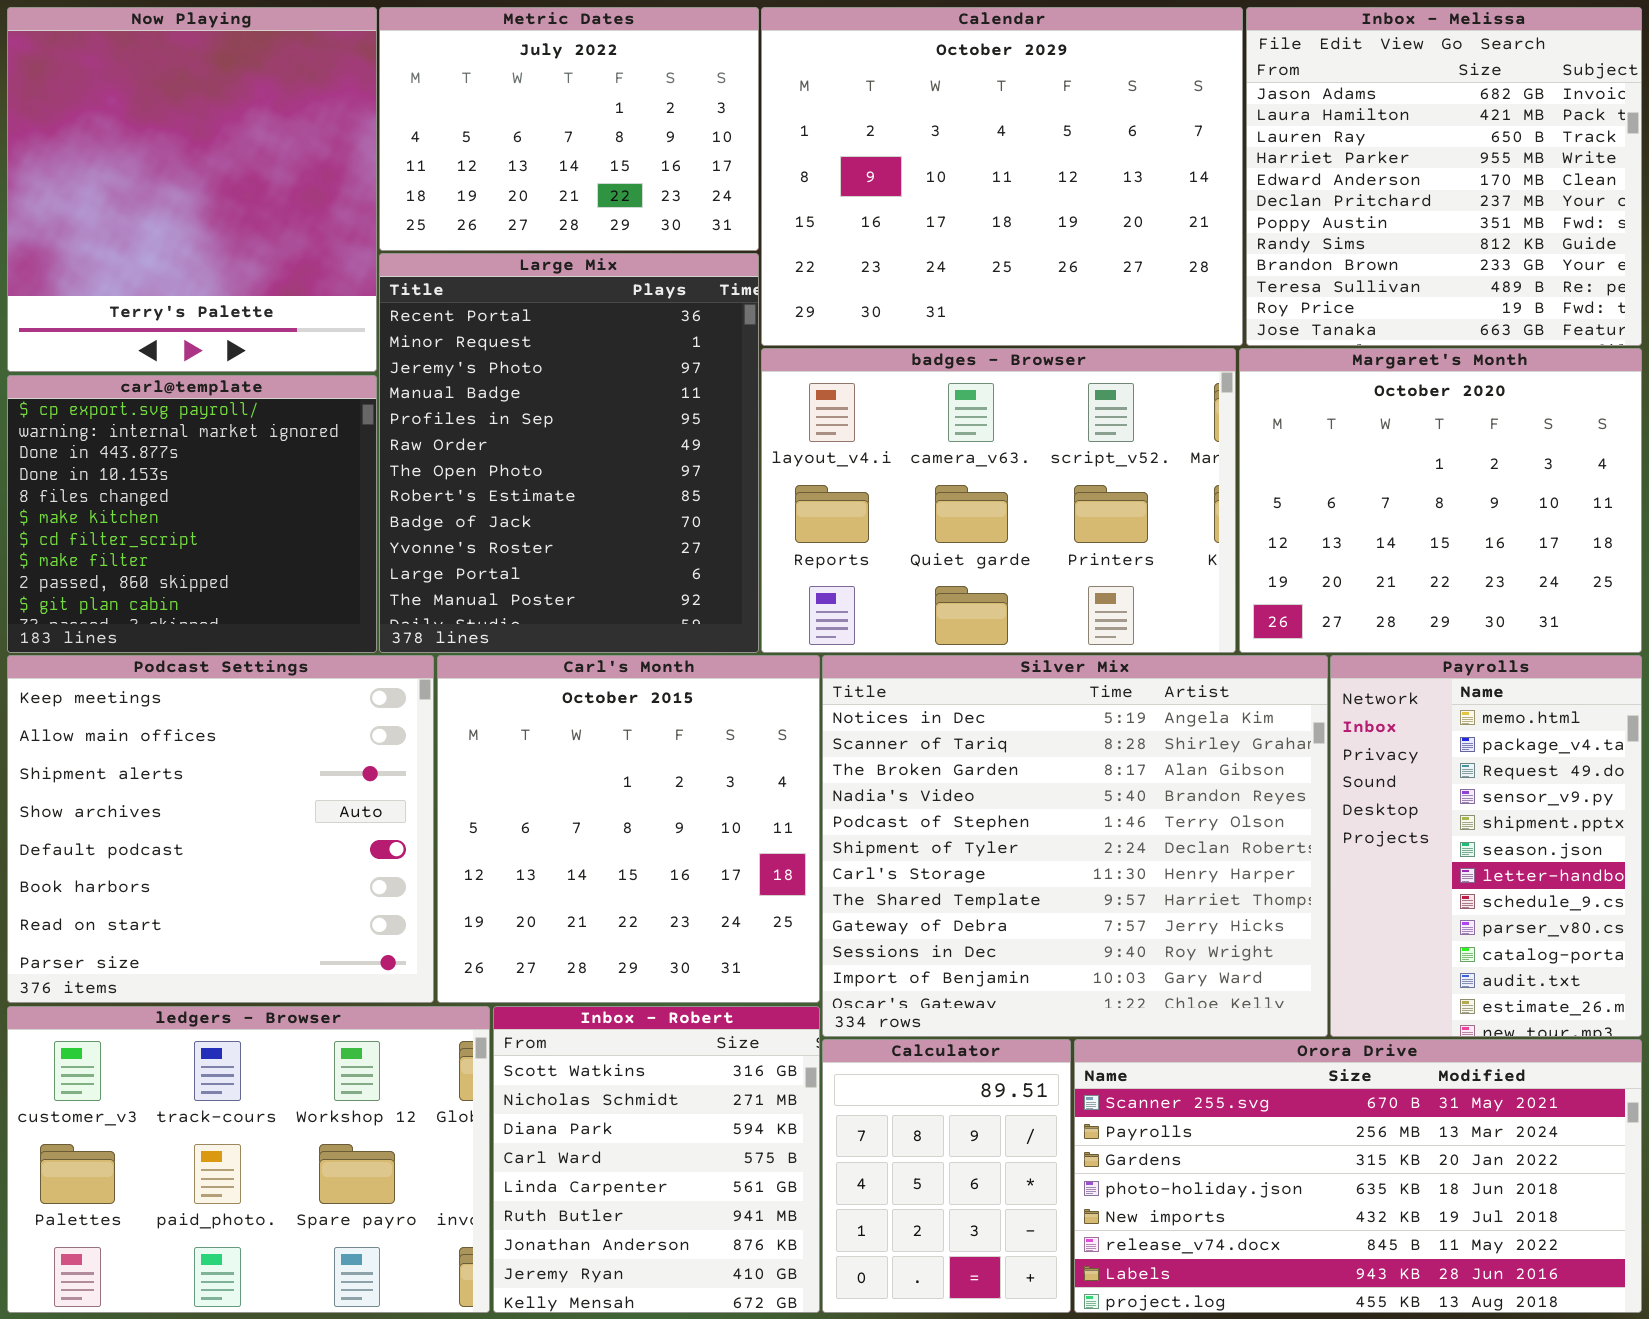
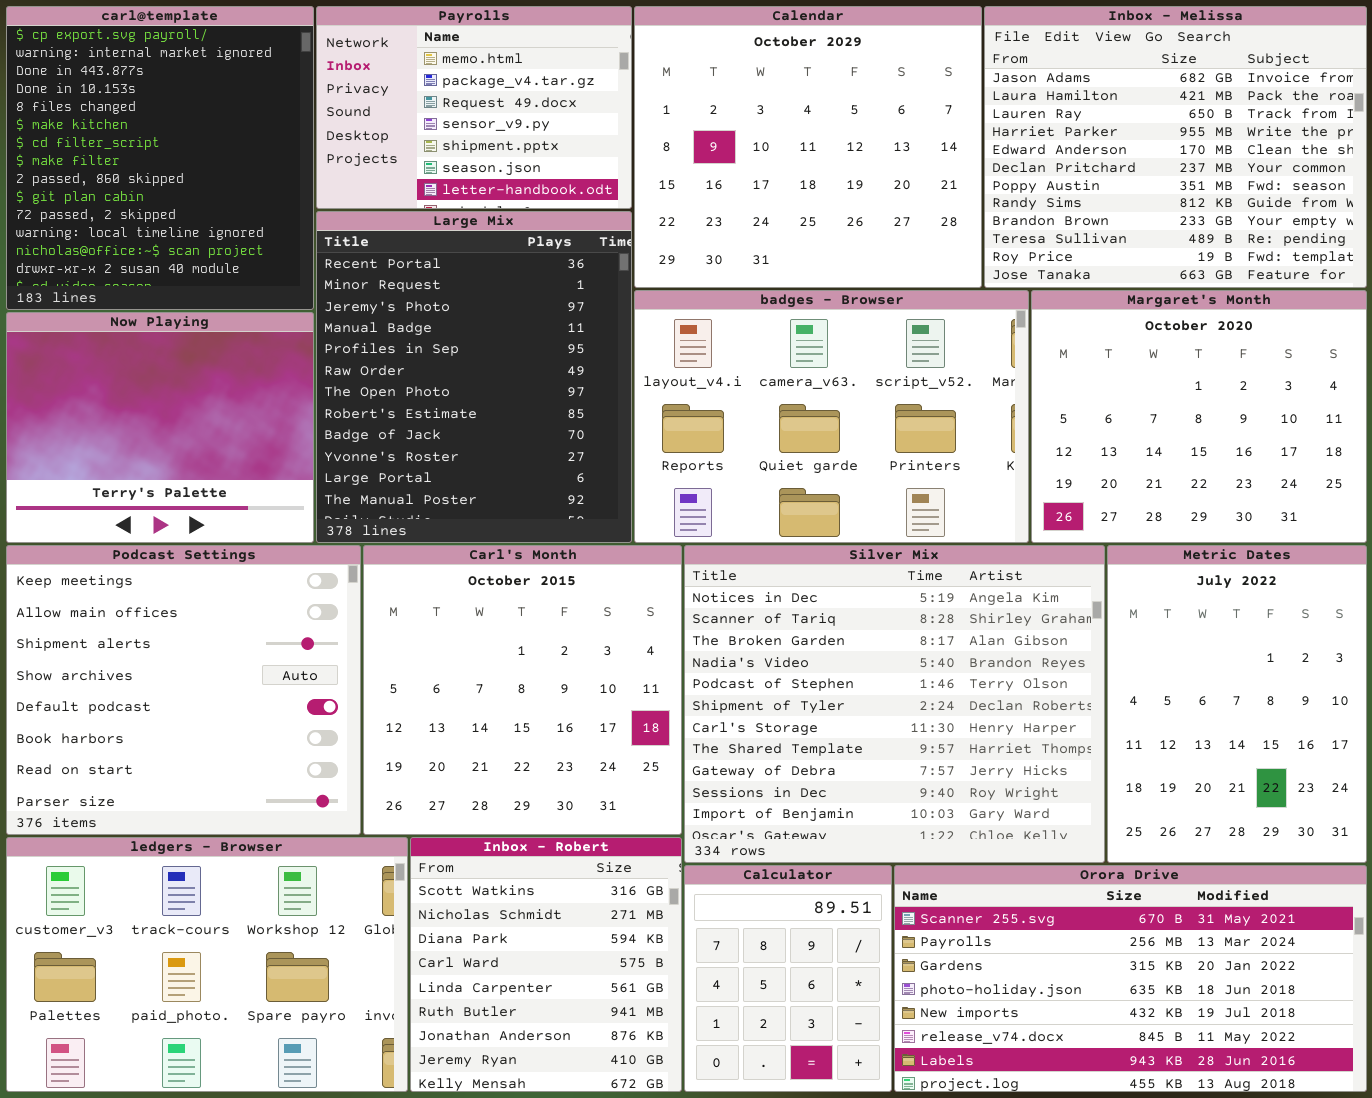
Now Playing: [7,7,377,372] -> [6,312,314,543], moved, resized
Metric Dates: [379,7,759,251] -> [1107,545,1367,863], moved, resized
Calendar: [761,7,1243,346] -> [634,6,982,288], resized
Inbox - Melissa: [1246,7,1642,346] -> [984,6,1367,288], resized
carl@template: [7,375,377,653] -> [6,6,314,310], moved, resized
Payrolls: [1330,655,1642,1037] -> [316,6,632,209], moved, resized

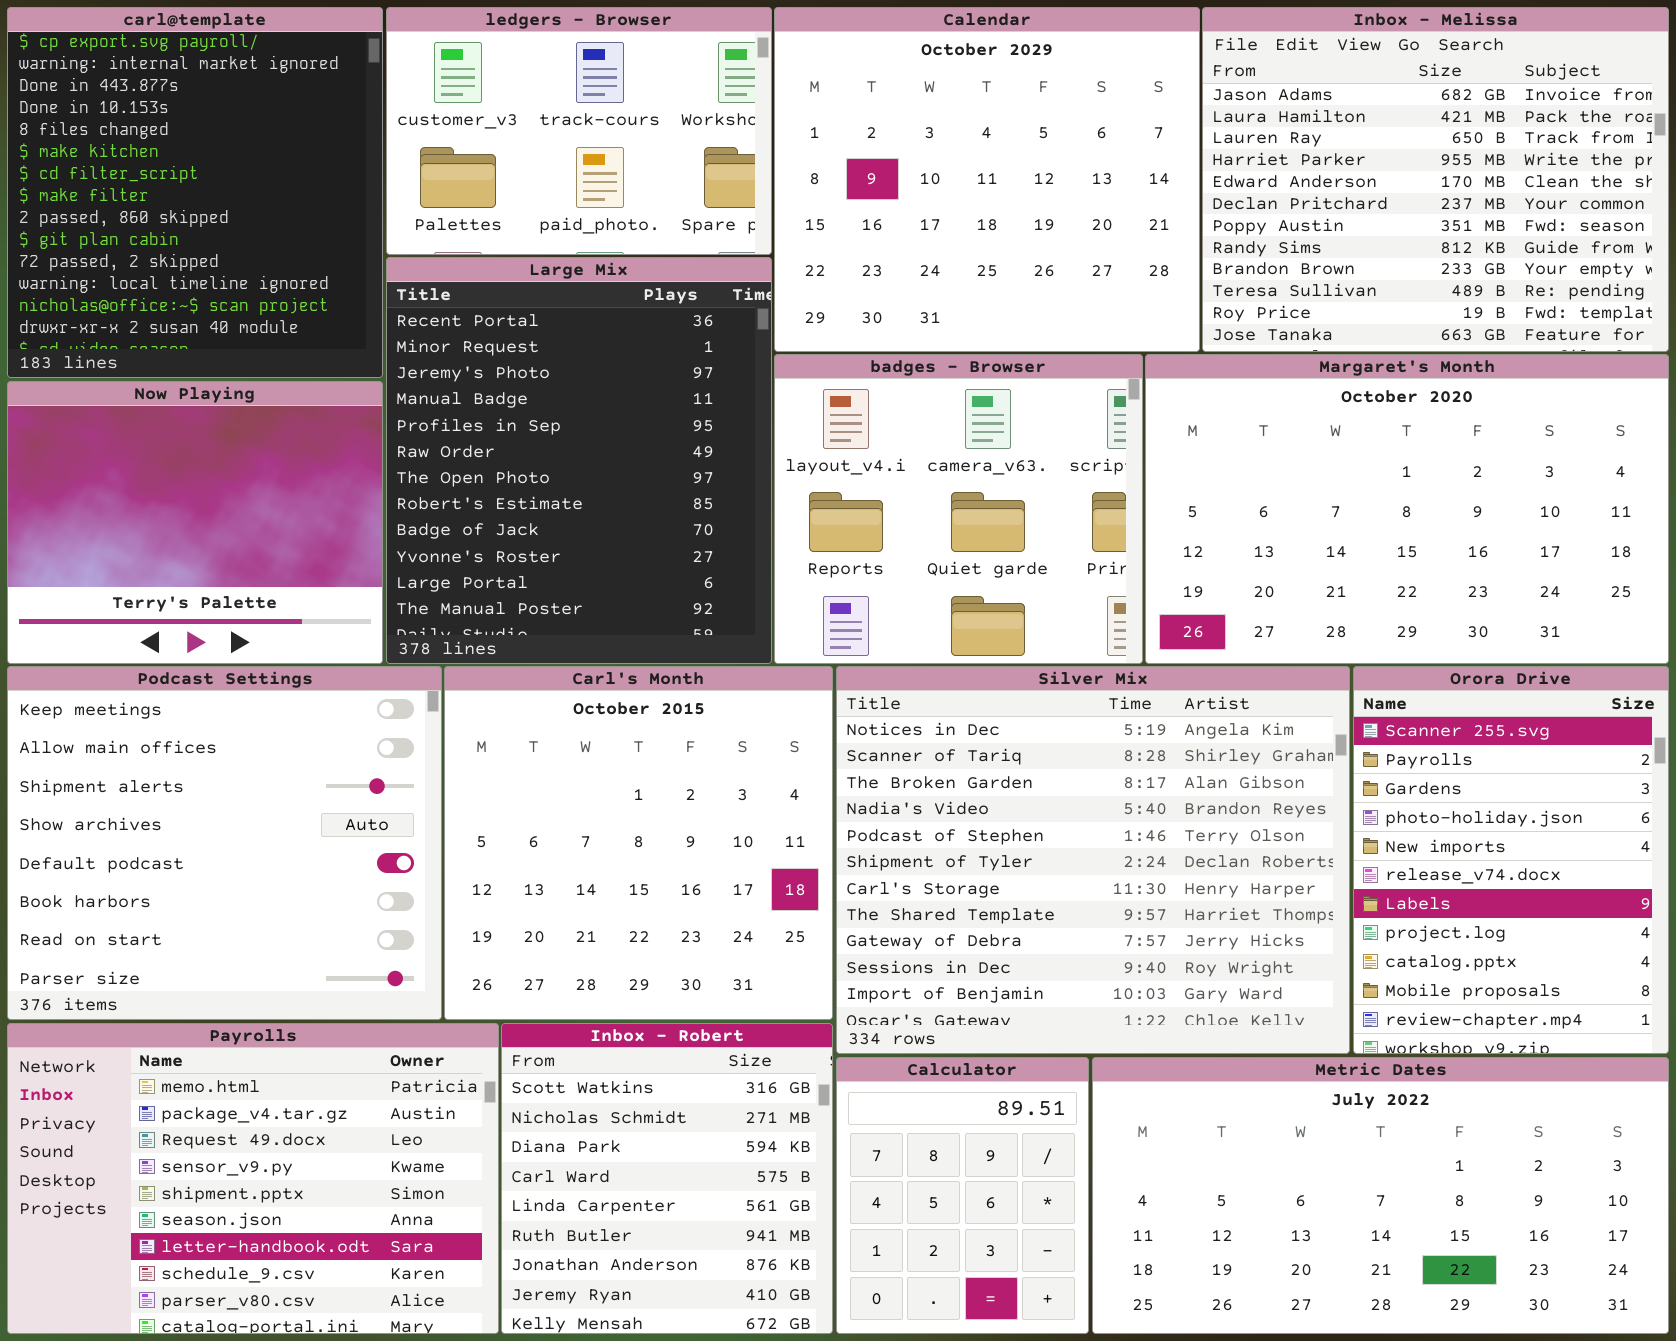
Payrolls: [316,6,632,209] -> [7,1023,499,1334], moved, resized
badges - Browser: [634,290,1029,543] -> [774,354,1143,664], resized
Margaret's Month: [1031,290,1367,543] -> [1145,354,1669,664], resized
Metric Dates: [1107,545,1367,863] -> [1092,1057,1669,1334], moved, resized
ledgers - Browser: [6,837,408,1092] -> [386,7,772,255], moved, resized
Orora Drive: [894,865,1367,1092] -> [1353,666,1669,1054], moved, resized

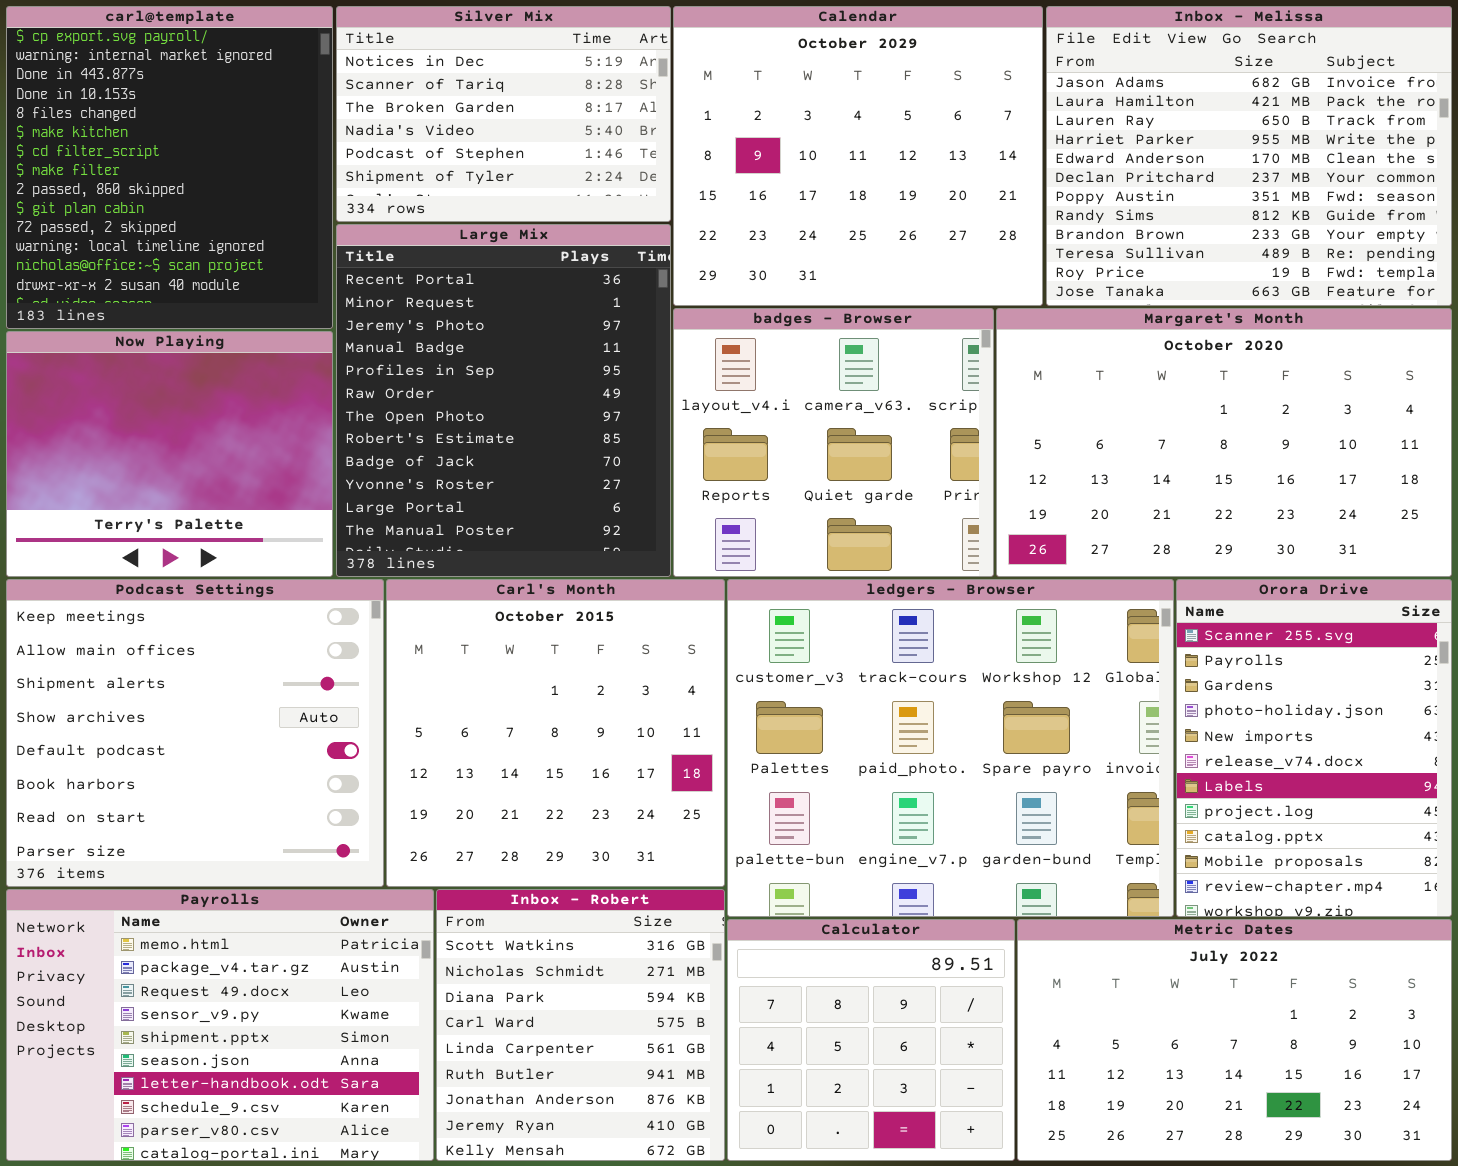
ledgers - Browser: [386,7,772,255] -> [727,579,1174,917], moved, resized
Silver Mix: [836,666,1350,1054] -> [336,6,671,222], moved, resized
Calculator: [836,1057,1089,1334] -> [727,919,1015,1161], resized
Metric Dates: [1092,1057,1669,1334] -> [1017,919,1452,1161], resized

